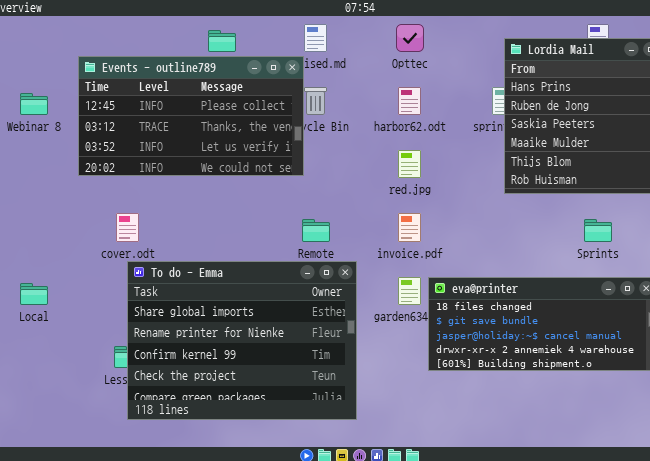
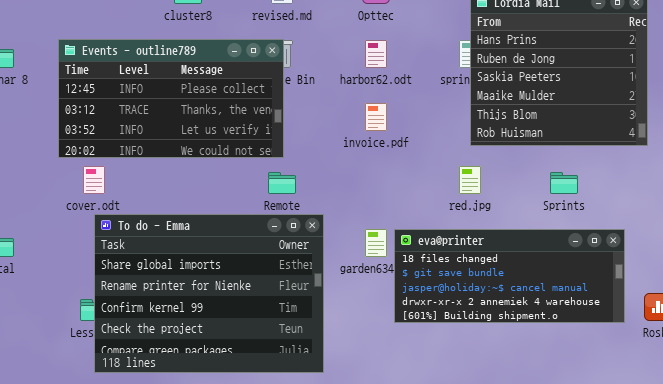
Events - outline789: [78,56,304,176] -> [58,39,284,158], moved
red.jpg: [398,150,421,178] -> [459,166,481,194], moved
invoice.pdf: [398,213,421,242] -> [365,103,387,131], moved

